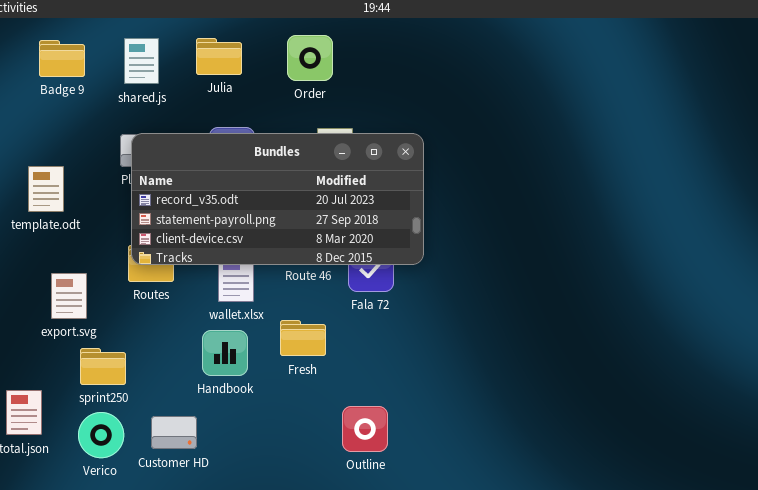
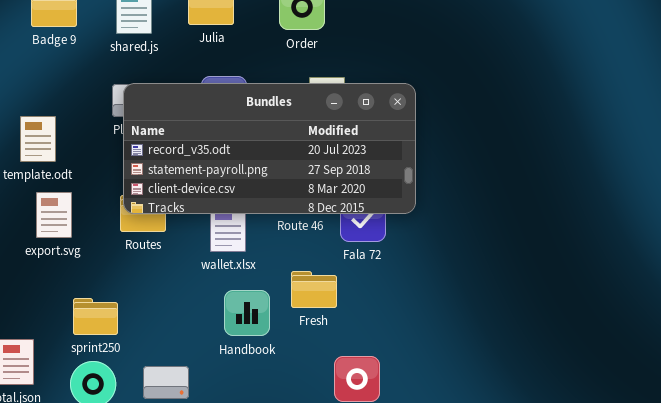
export.svg: [51,273,87,319] -> [36,192,72,238], moved
Fresh: [280,320,326,356] -> [291,271,337,308], moved
Handbook: [202,330,248,376] -> [224,290,270,336], moved

